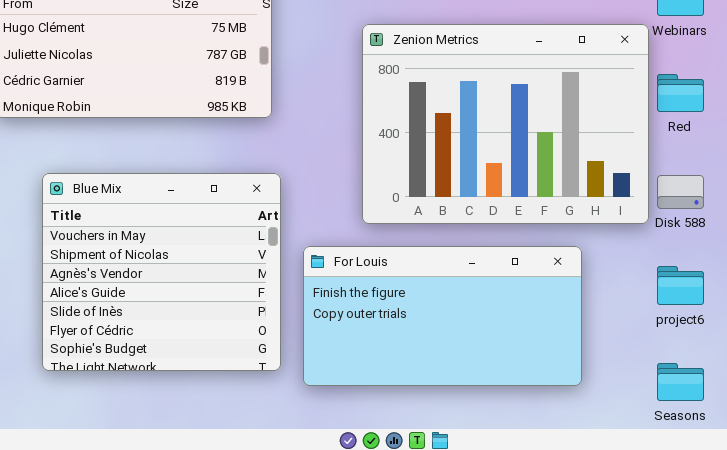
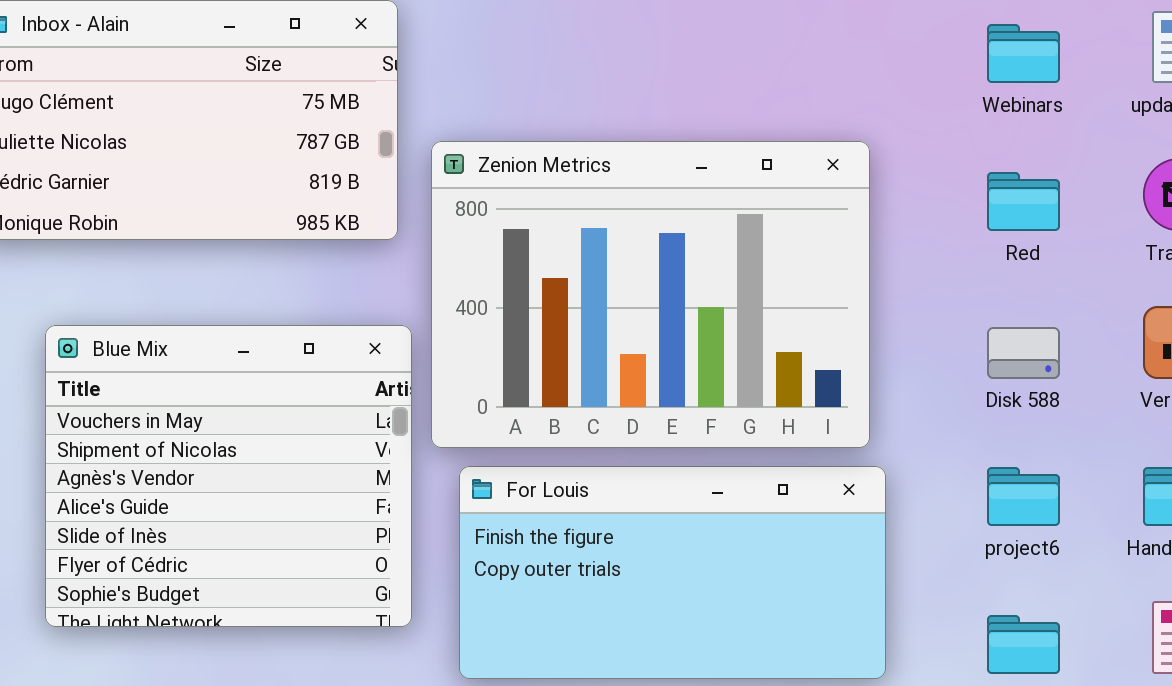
Zenion Metrics: [362,24,649,224] -> [431,141,870,448], moved
For Louis: [303,246,582,386] -> [459,466,886,679], moved

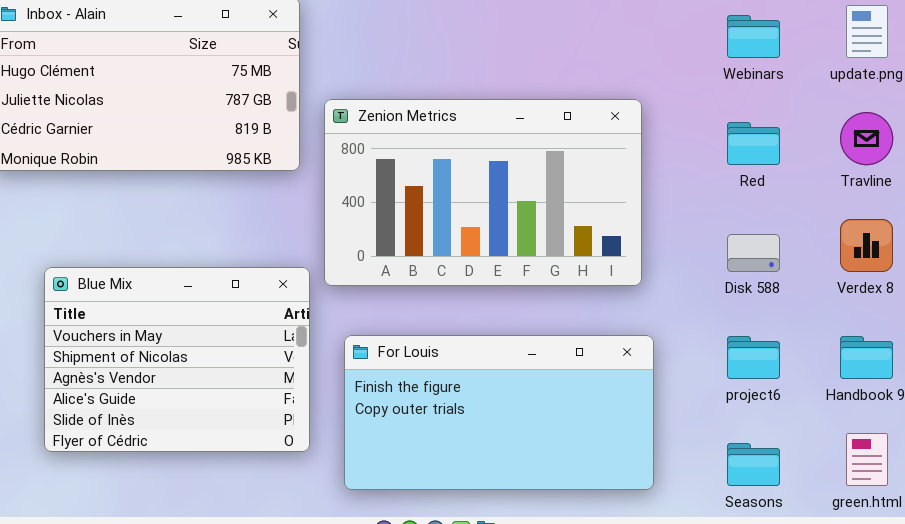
Zenion Metrics: [431,141,870,448] -> [324,99,642,286], resized
Blue Mix: [45,325,412,627] -> [44,267,310,452], resized

